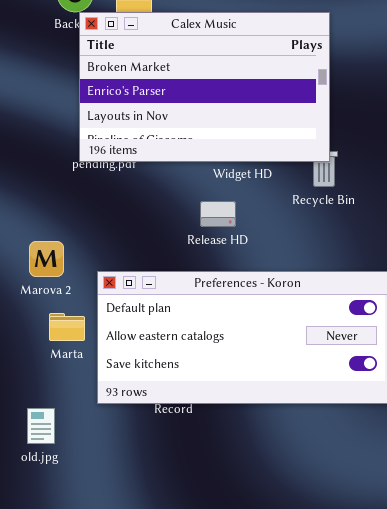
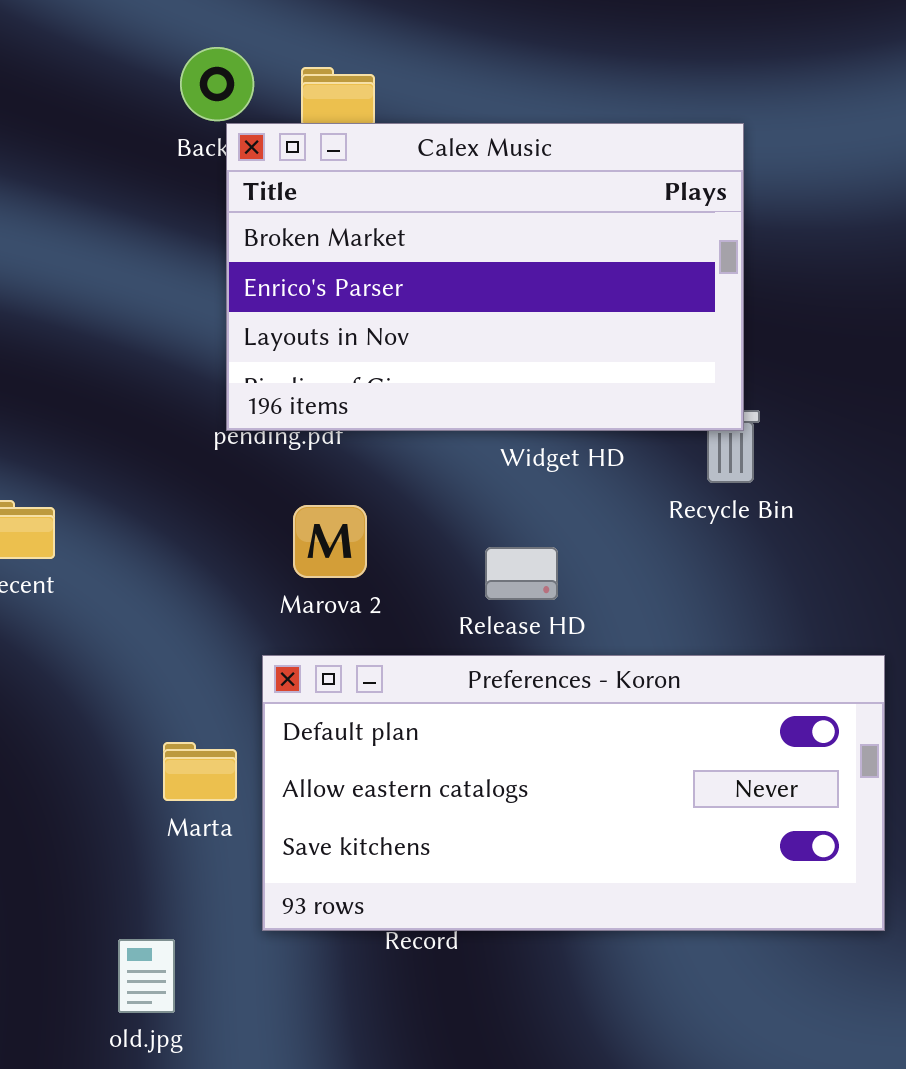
Release HD: [200,201,236,227] -> [485,547,558,600], moved
Marova 2: [29,241,64,277] -> [293,505,367,578], moved

